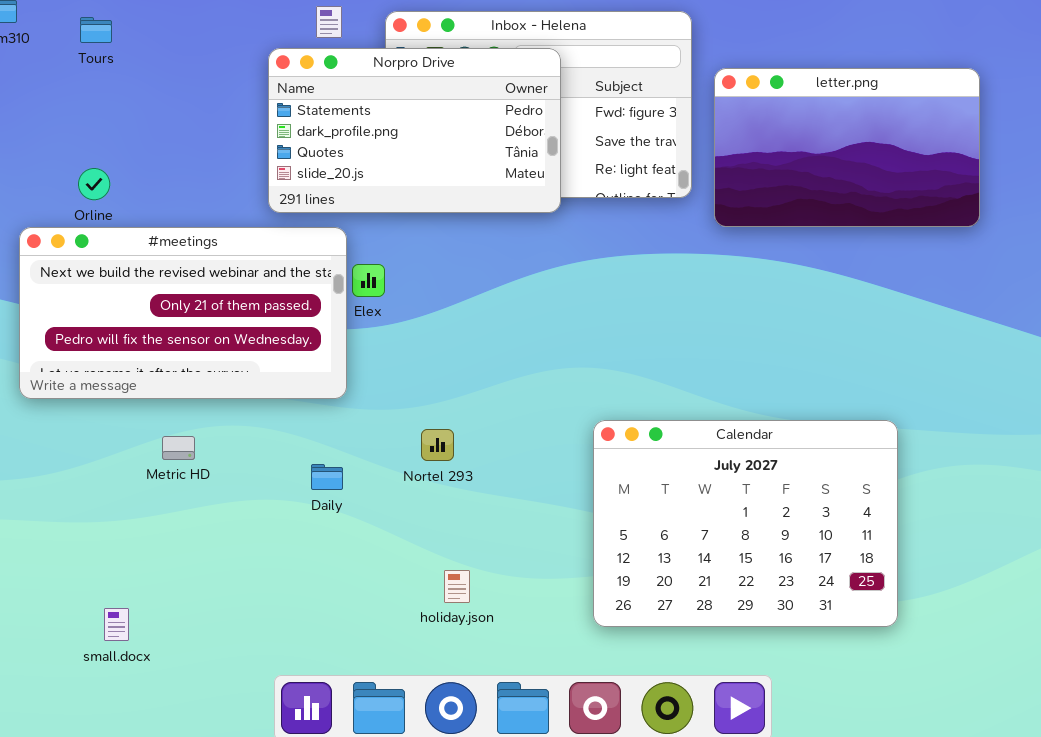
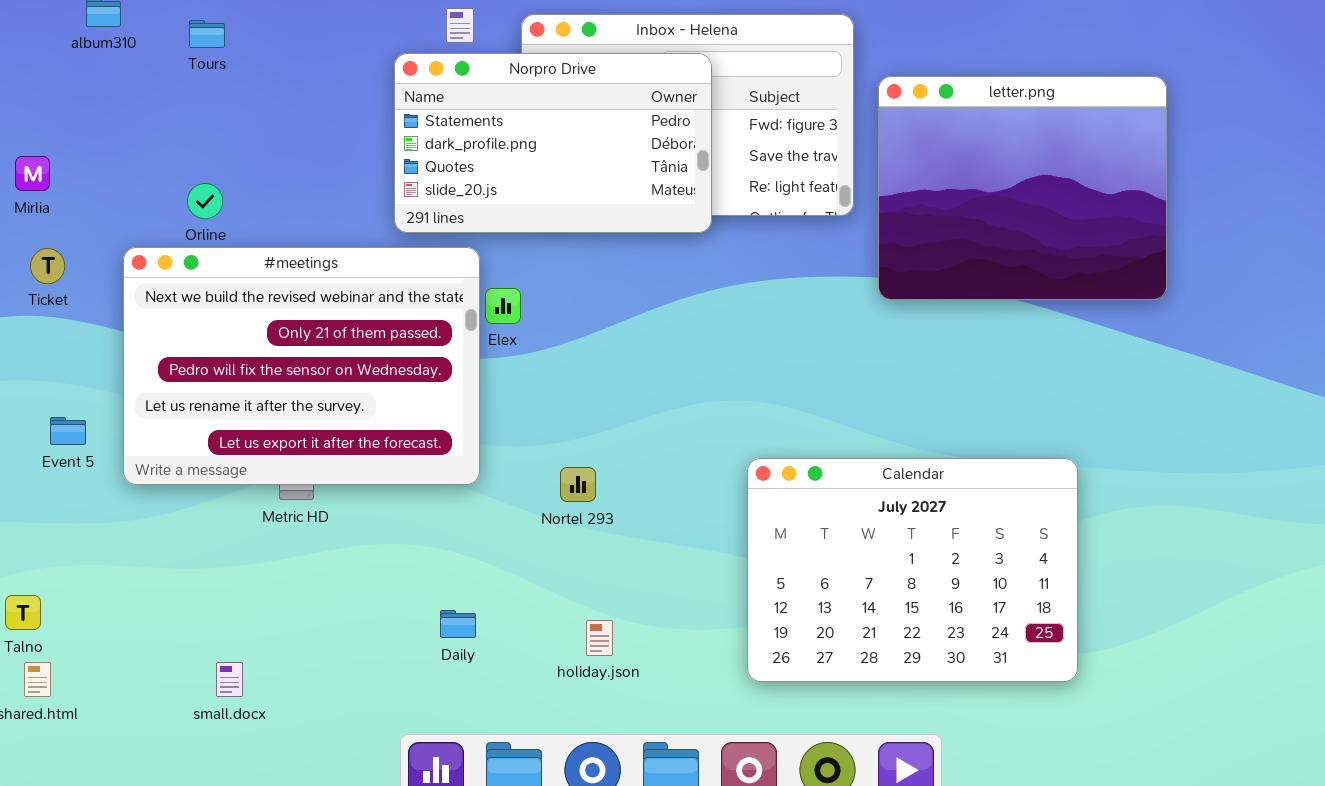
letter.png: [714,68,980,227] -> [878,76,1167,300], resized
#meetings: [19,227,347,399] -> [123,247,480,485], resized
Daily: [311,464,343,490] -> [440,610,476,638], moved

